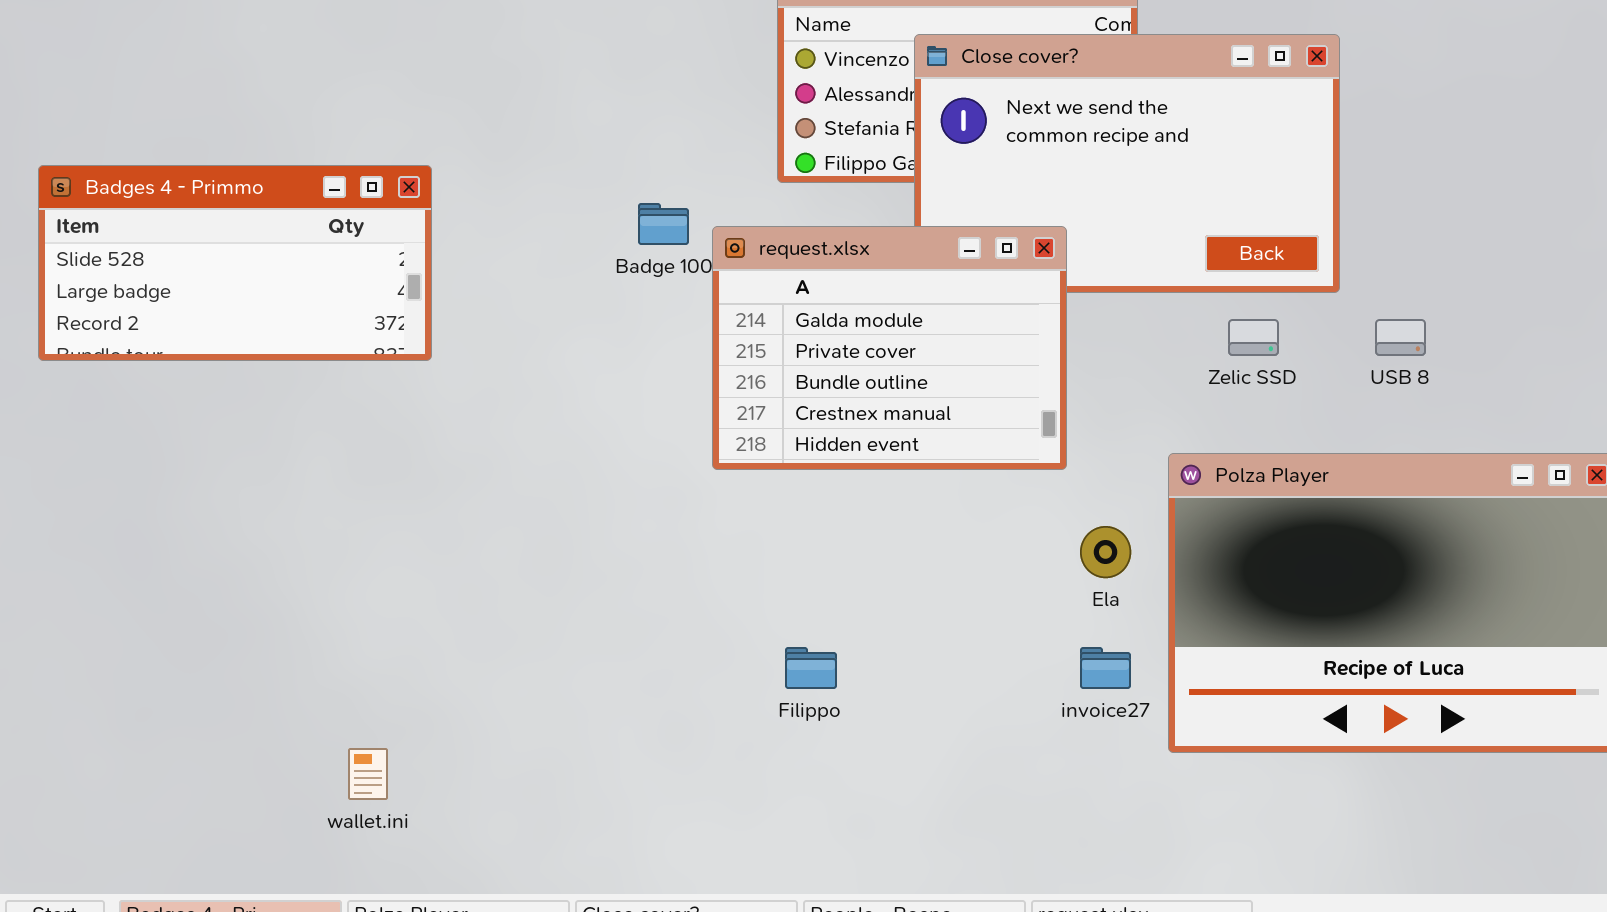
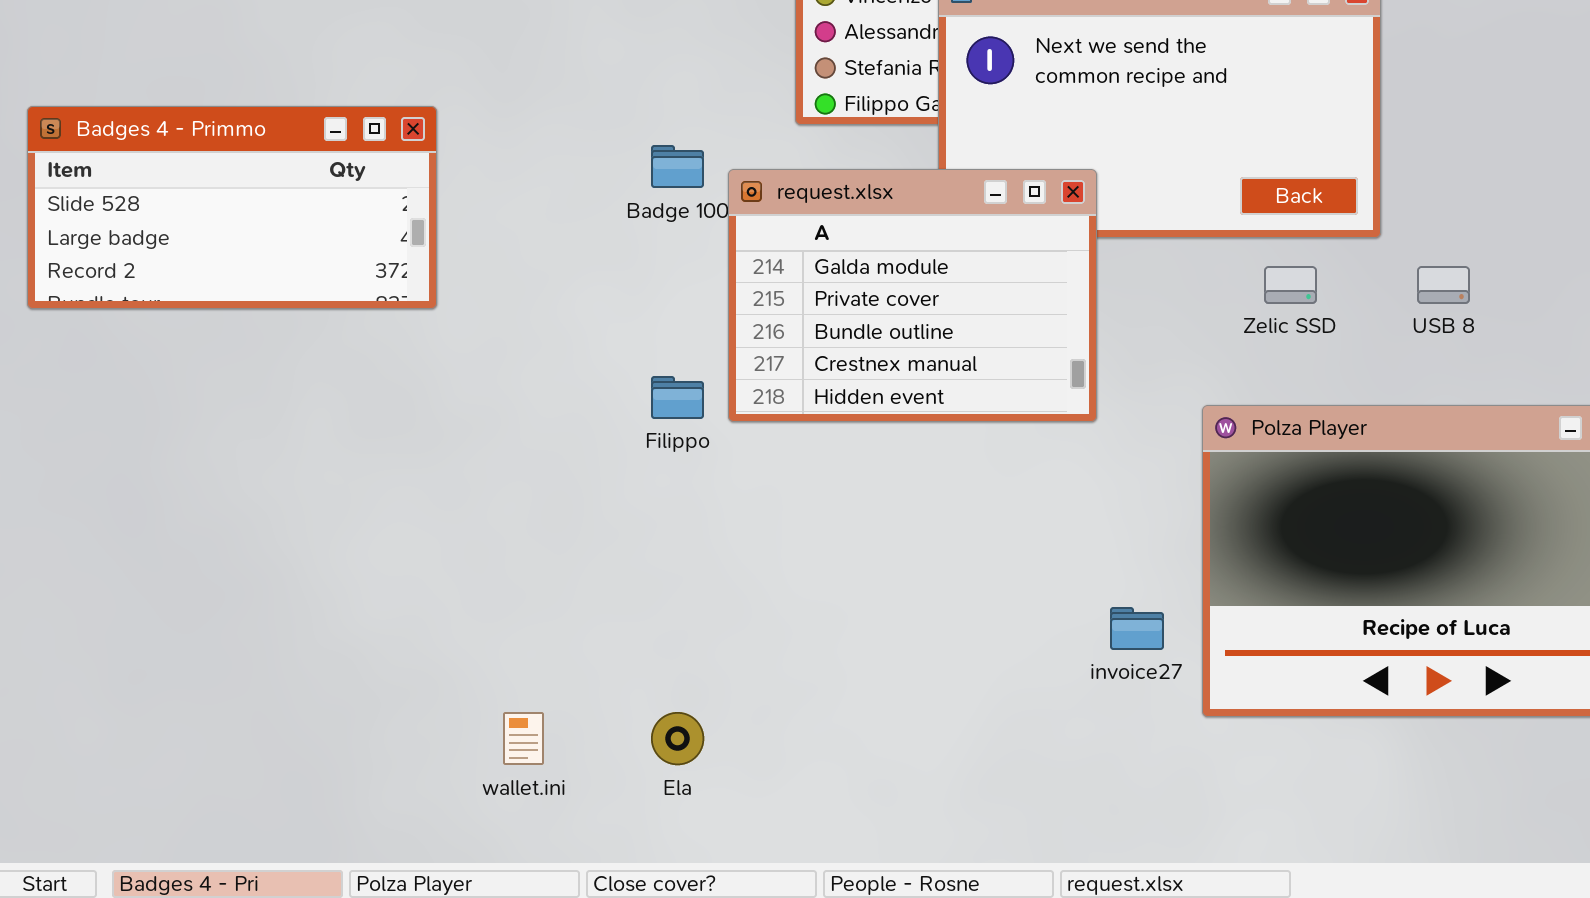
Ela: [1080,526,1131,578] -> [651,712,704,765], moved
Filippo: [785,647,837,689] -> [651,376,704,419], moved
wallet.ini: [348,748,388,800] -> [503,712,544,765], moved

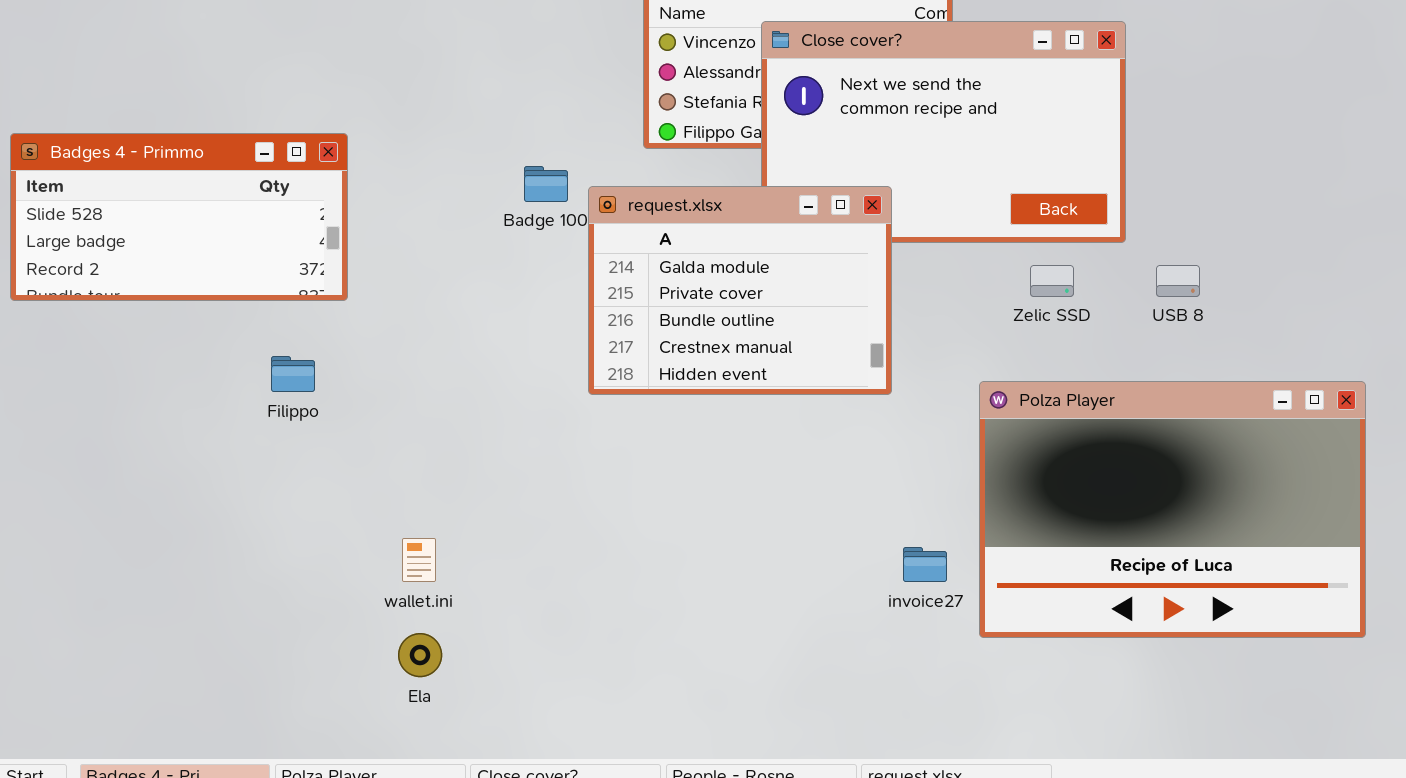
Filippo: [651,376,704,419] -> [271,356,315,392], moved
wallet.ini: [503,712,544,765] -> [402,538,436,582], moved
Ela: [651,712,704,765] -> [398,633,442,677], moved

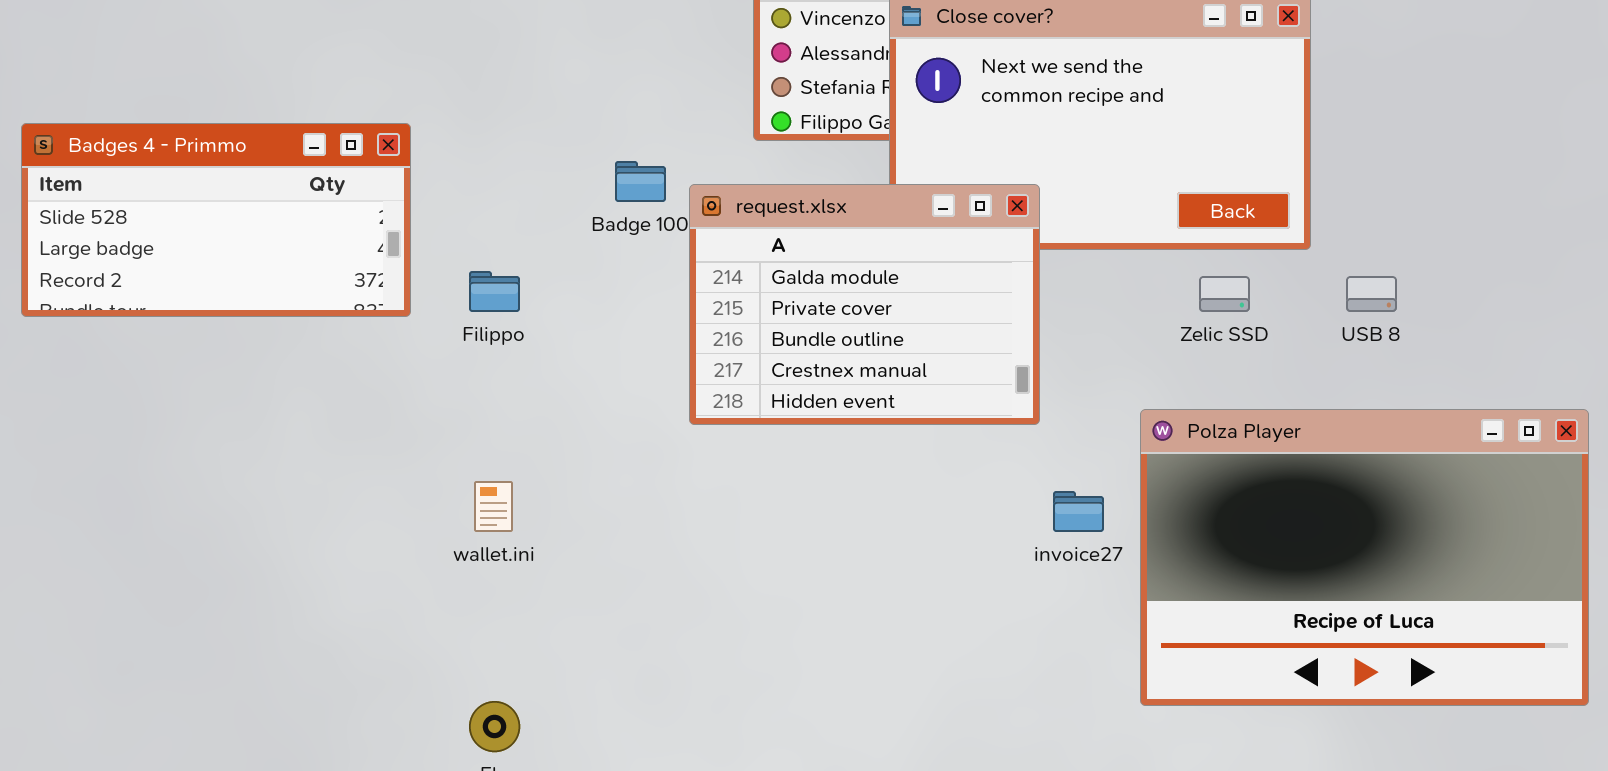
Filippo: [271,356,315,392] -> [469,271,520,312], moved
wallet.ini: [402,538,436,582] -> [474,481,513,532], moved
invoice27: [903,547,947,582] -> [1053,491,1104,532], moved

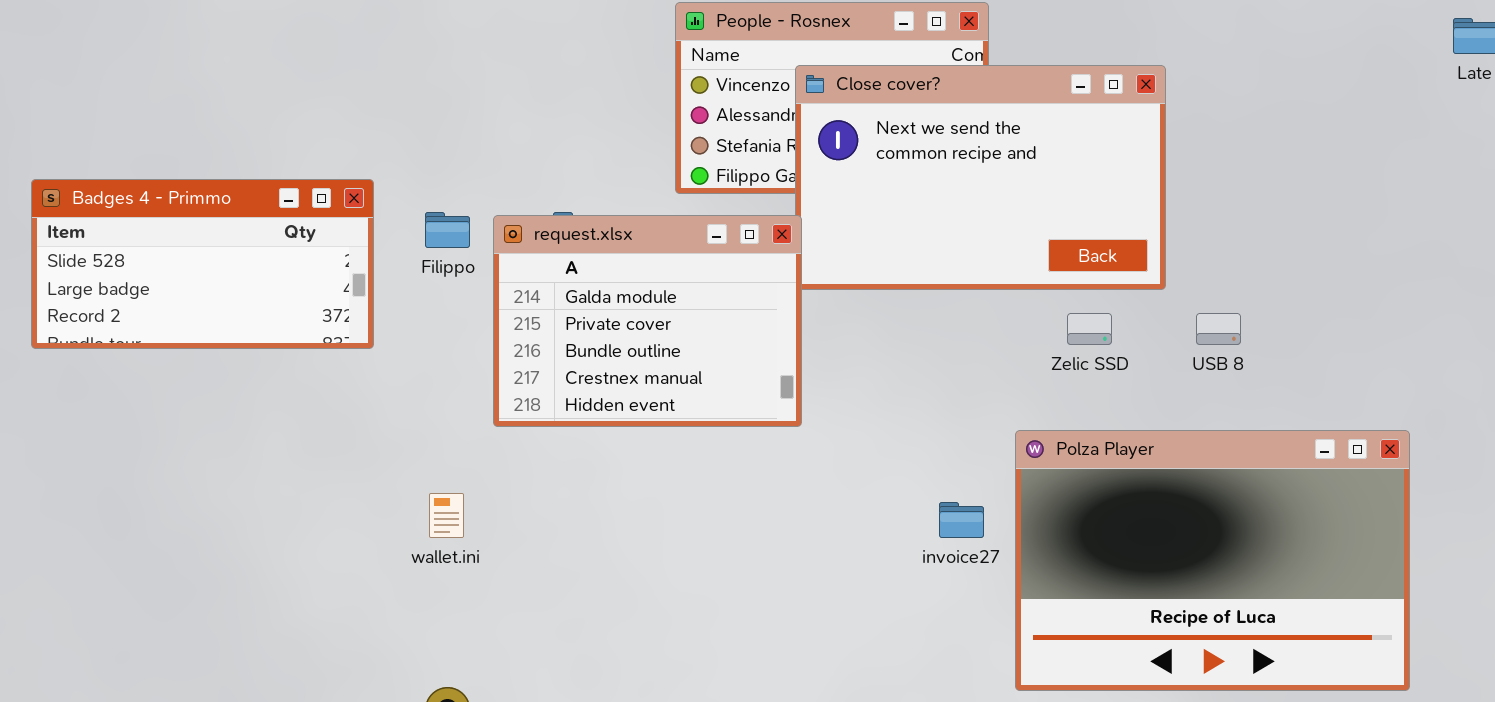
request.xlsx: [689,184,1040,425] -> [493,215,802,427], moved
Filippo: [469,271,520,312] -> [425,212,470,248], moved

